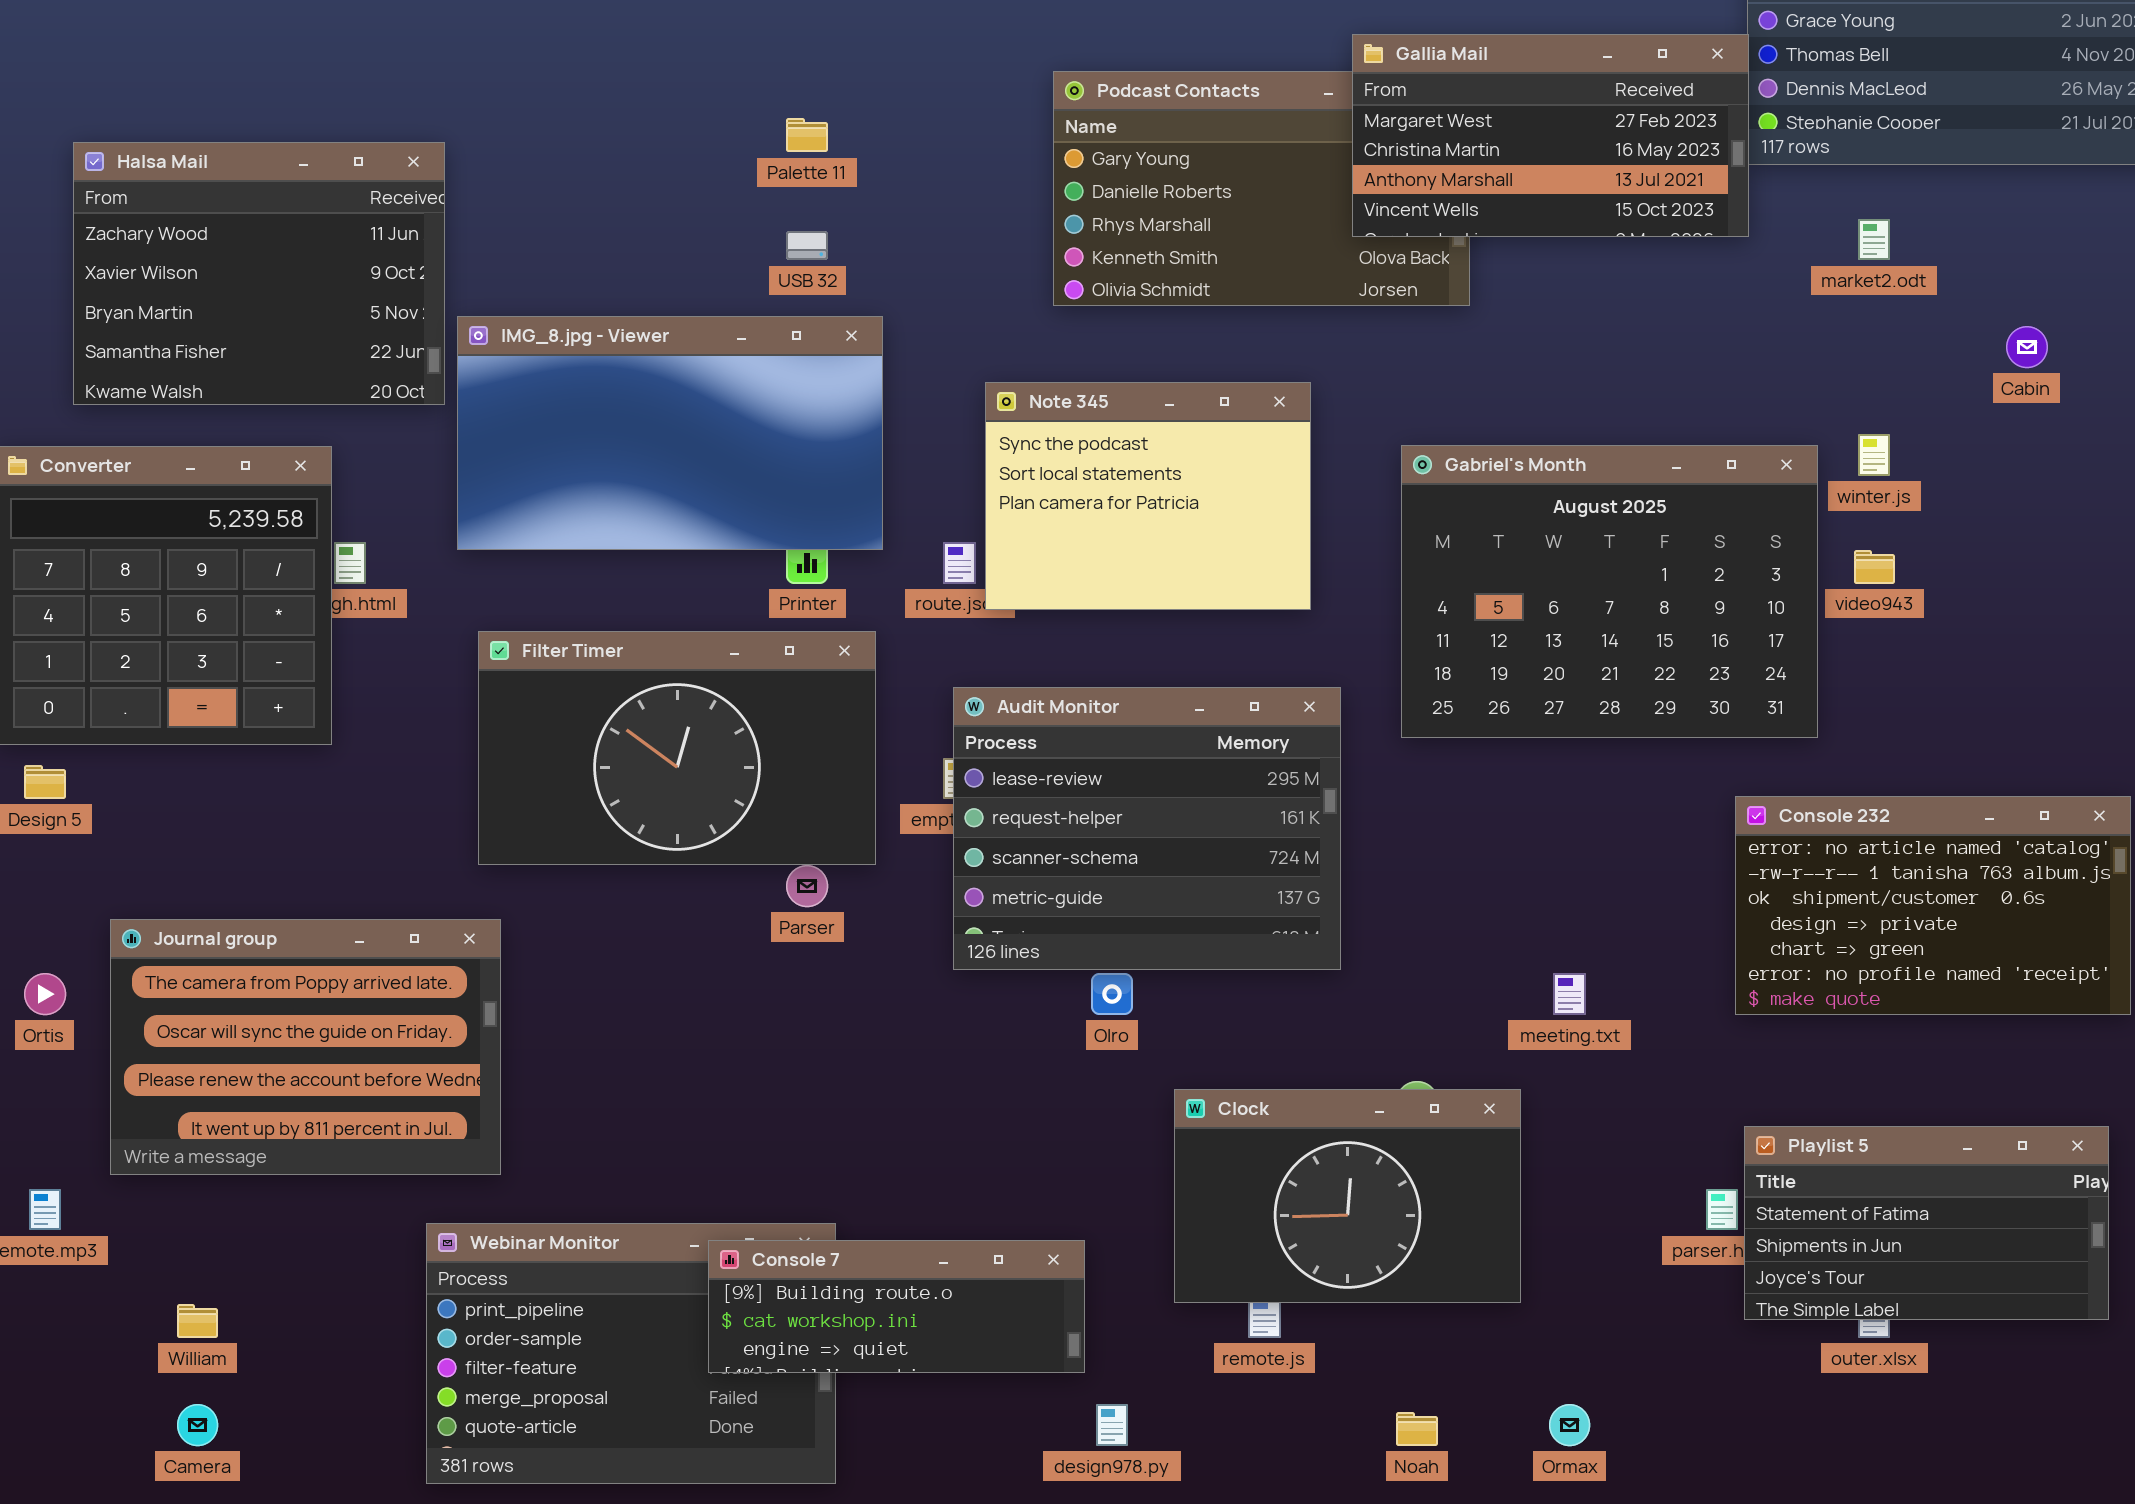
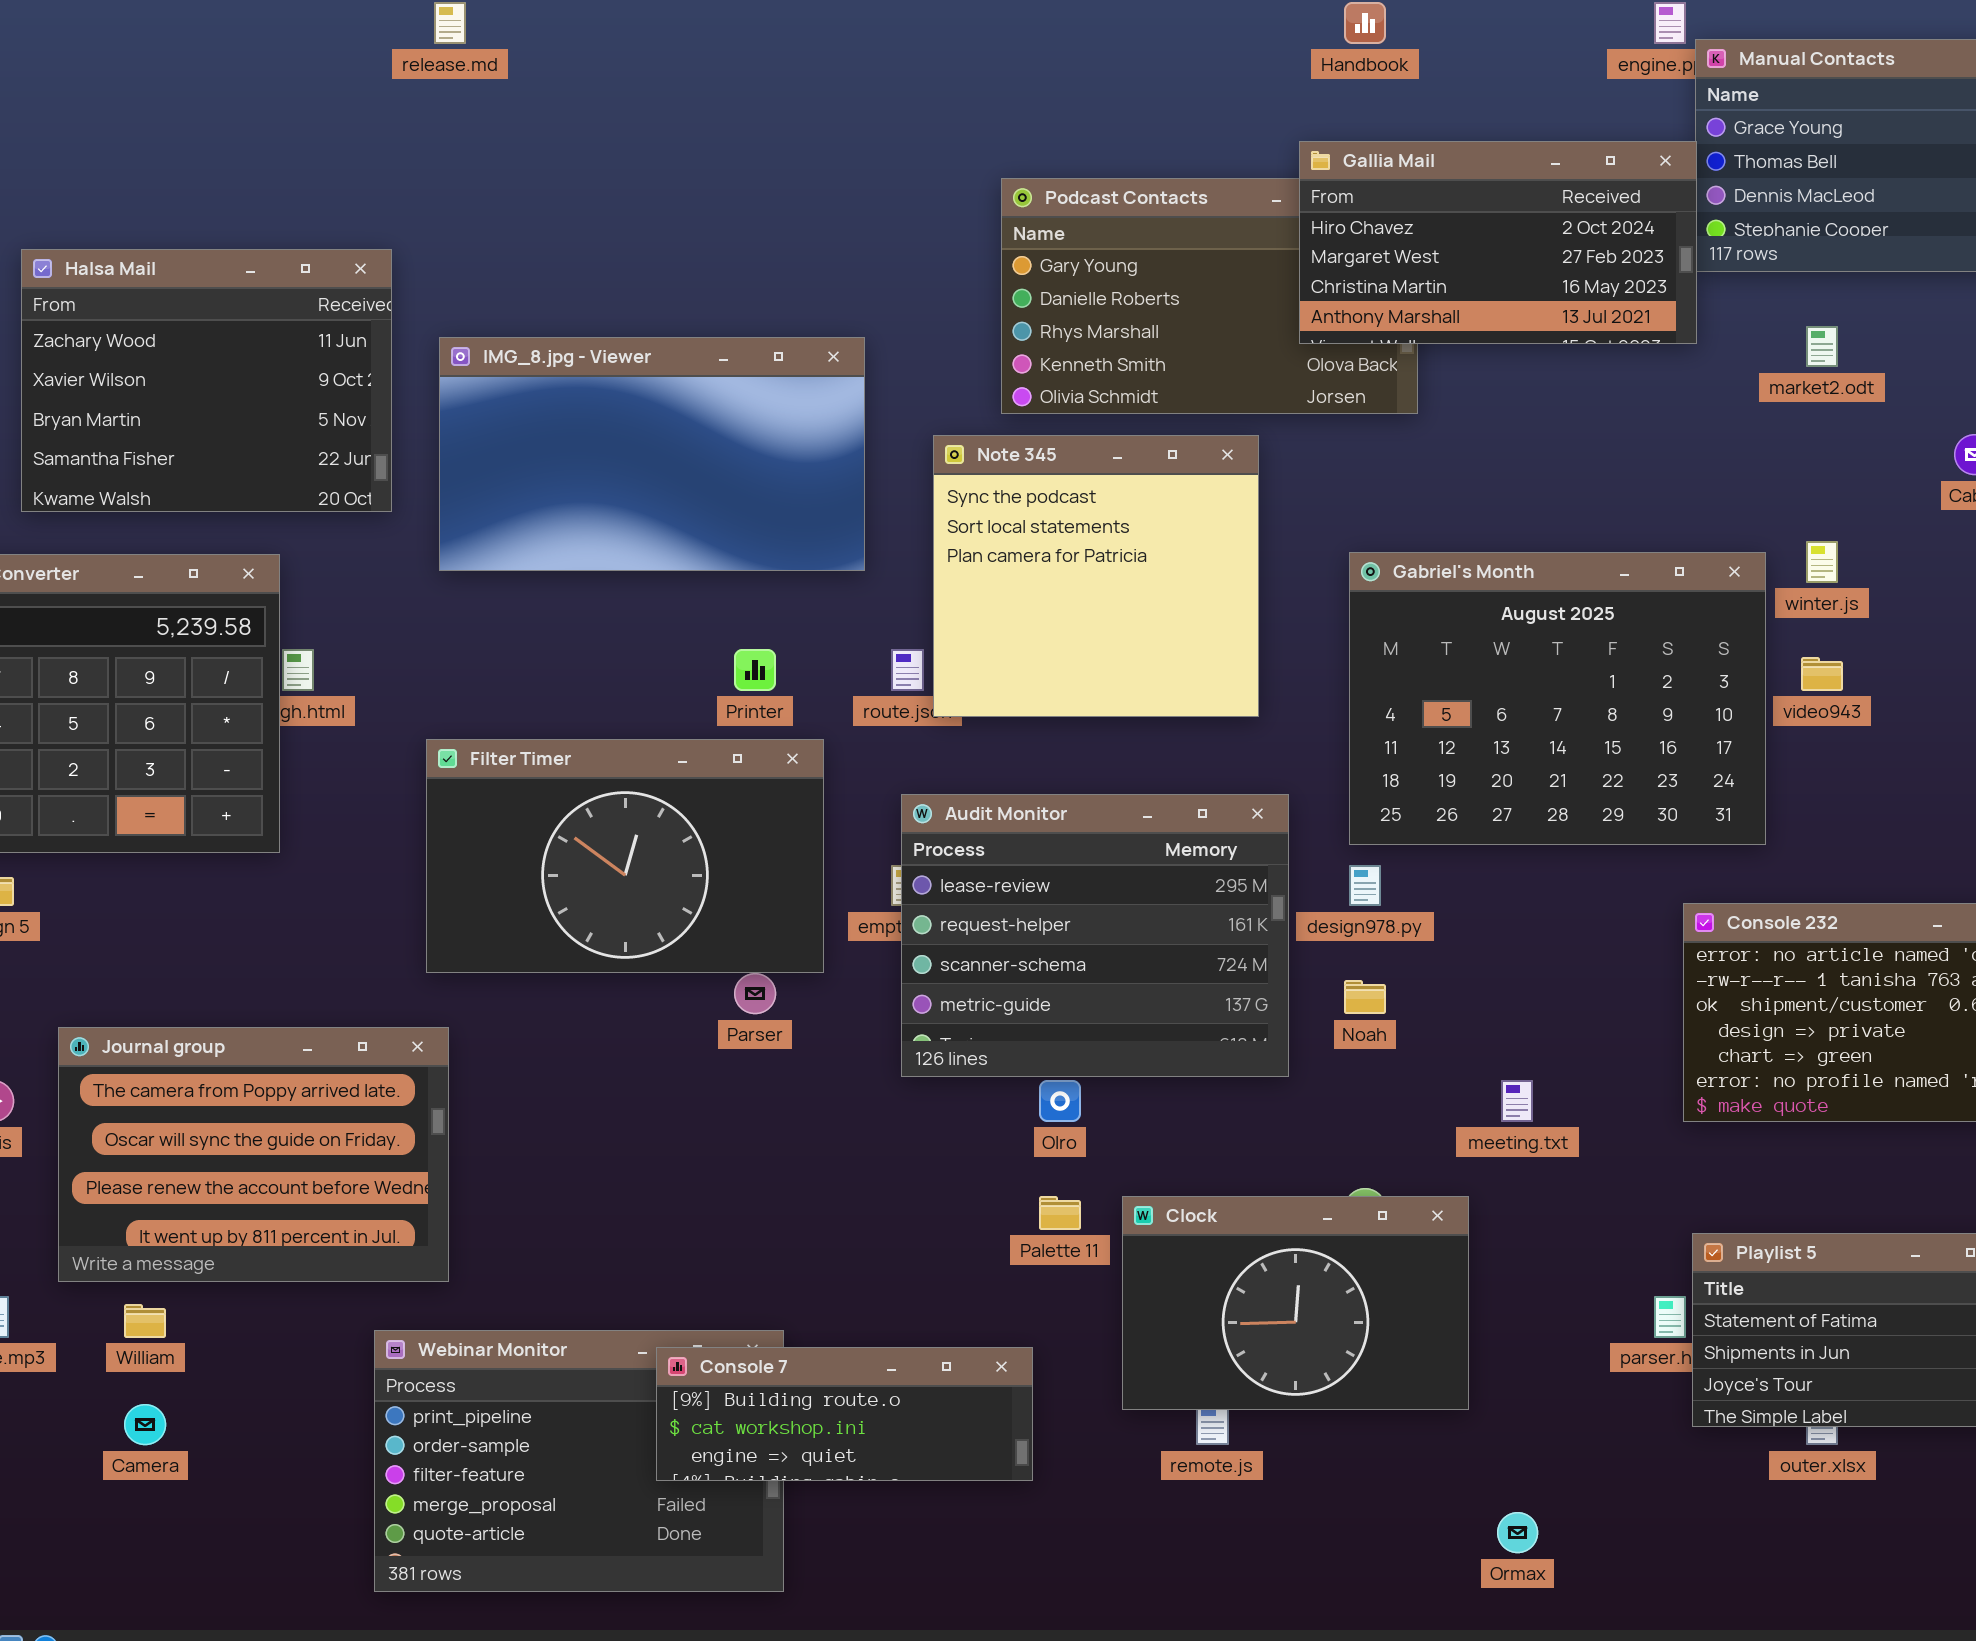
Gallia Mail: [1352,34,1749,237] -> [1299,141,1697,344], scrolled up 1 row
Palette 11: [786,118,828,152] -> [1039,1196,1081,1230], moved
IMG_8.jpg - Viewer: [457,316,883,550] -> [439,337,865,571], moved
Note 345: [985,382,1311,610] -> [933,435,1259,717], resized
William: [177,1304,218,1338] -> [124,1304,166,1338], moved
Camera: [177,1404,218,1446] -> [124,1404,166,1445], moved
design978.py: [1096,1404,1128,1446] -> [1349,865,1381,906], moved
Noah: [1396,1412,1438,1446] -> [1344,980,1386,1014], moved

